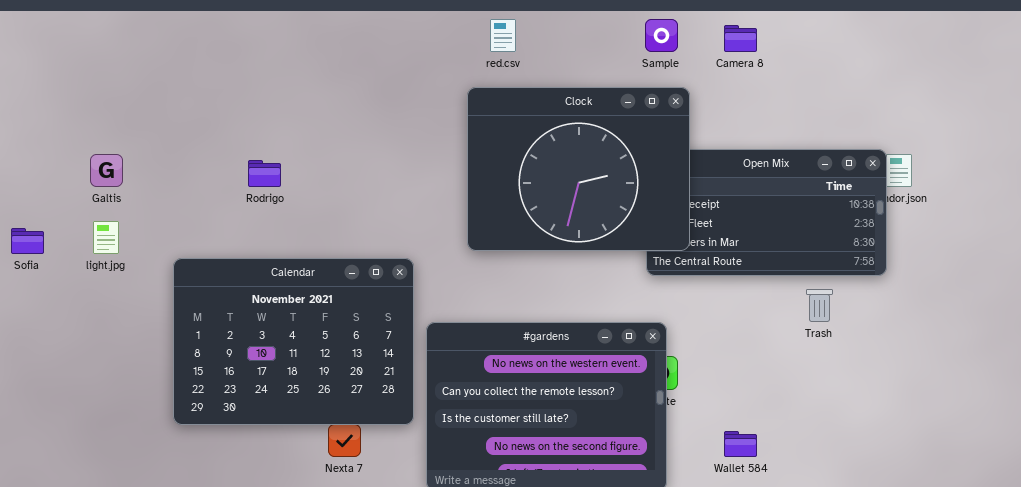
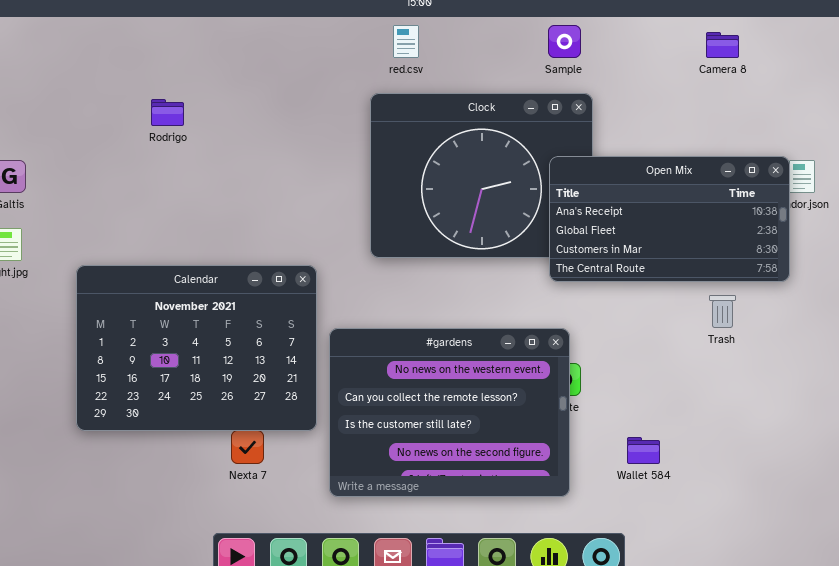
Camera 8: [724,25,757,52] -> [706,32,739,58], moved
Open Mix: [646,149,887,276] -> [549,156,790,282], raised
Rodrigo: [248,160,281,187] -> [151,99,184,126], moved

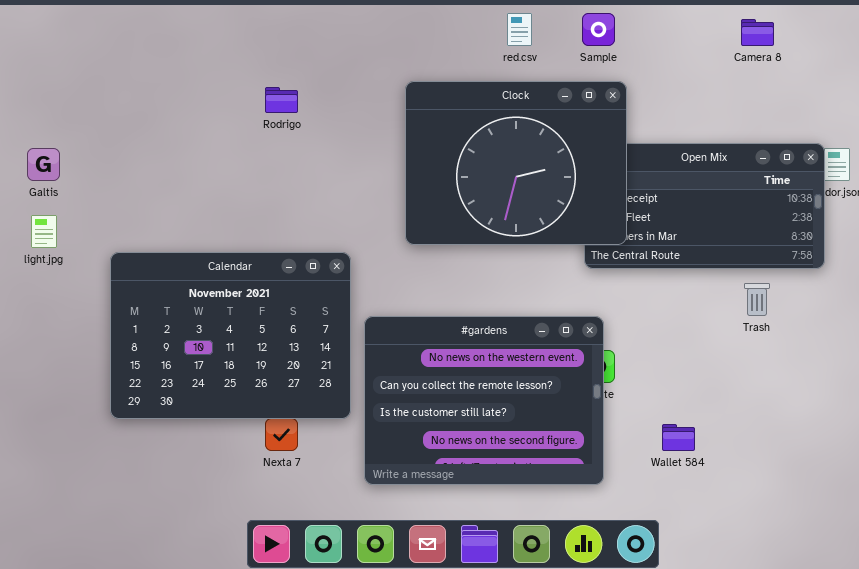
red.csv: [393,25,419,58] -> [507,13,532,46], moved
Clock: [370,93,593,258] -> [405,81,627,245], raised
Rodrigo: [151,99,184,126] -> [265,87,298,113], moved

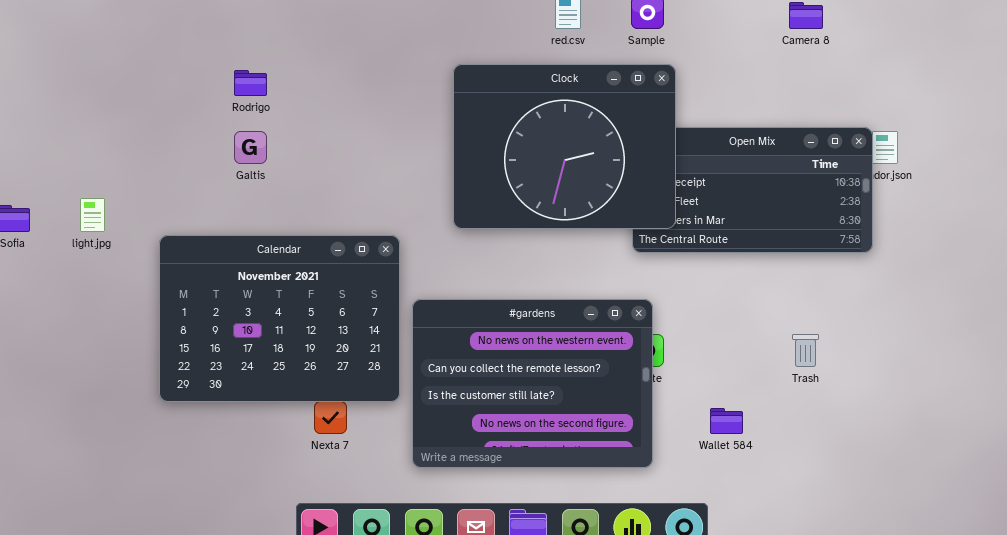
Rodrigo: [265,87,298,113] -> [234,70,267,96], moved
Galtis: [27,148,60,181] -> [234,131,267,164], moved
Trash: [744,283,770,316] -> [792,334,819,367], moved

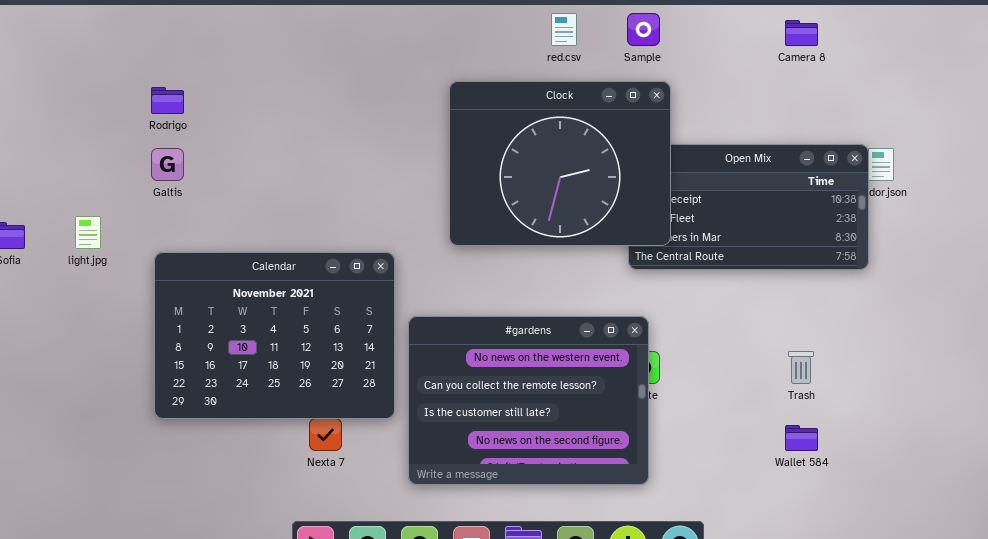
Rodrigo: [234,70,267,96] -> [151,87,184,114], moved
Galtis: [234,131,267,164] -> [151,148,184,181], moved
Wallet 584: [710,408,743,434] -> [785,425,818,451], moved

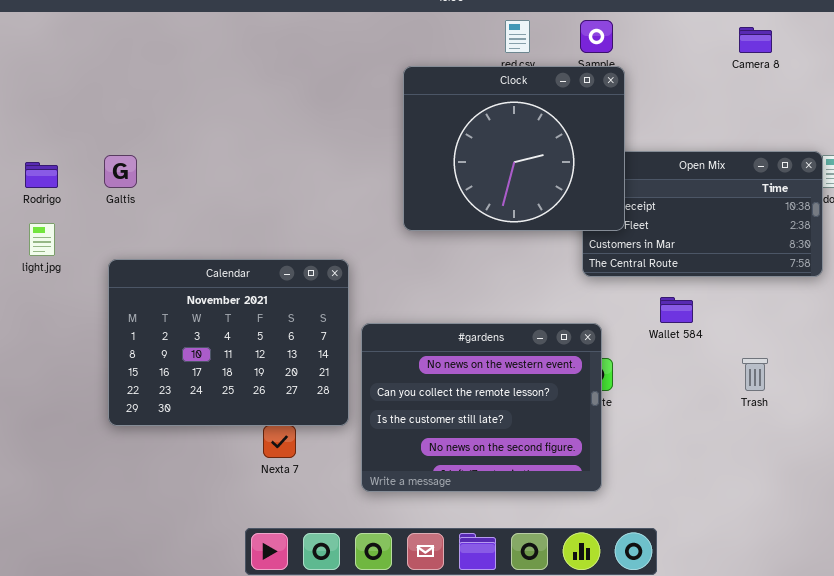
Clock: [449,81,671,246] -> [403,66,625,231], moved
Rodrigo: [151,87,184,114] -> [25,162,58,188], moved
Wallet 584: [785,425,818,451] -> [660,297,693,323], moved

